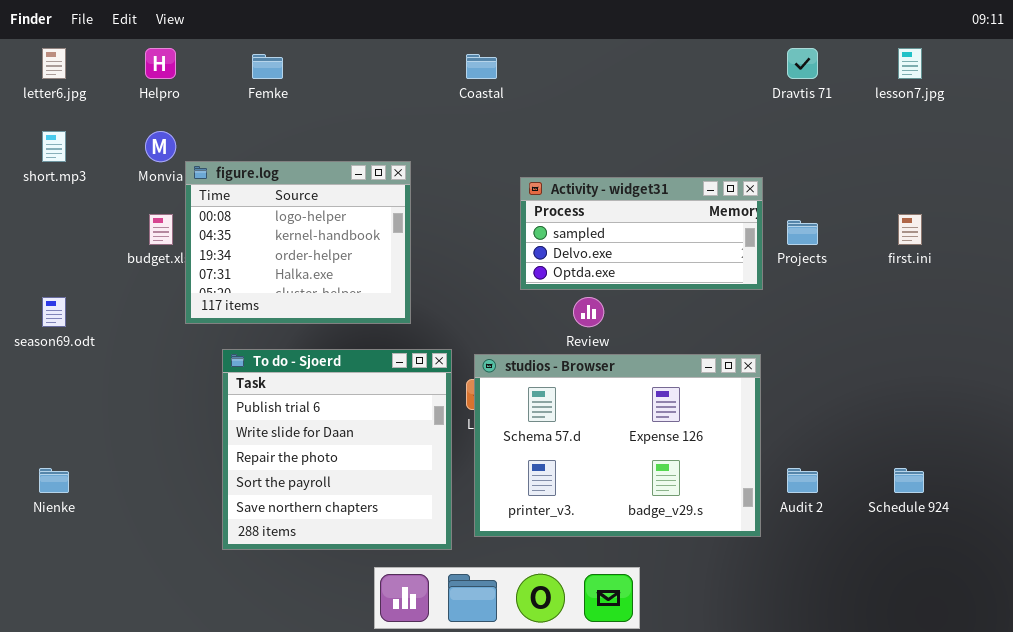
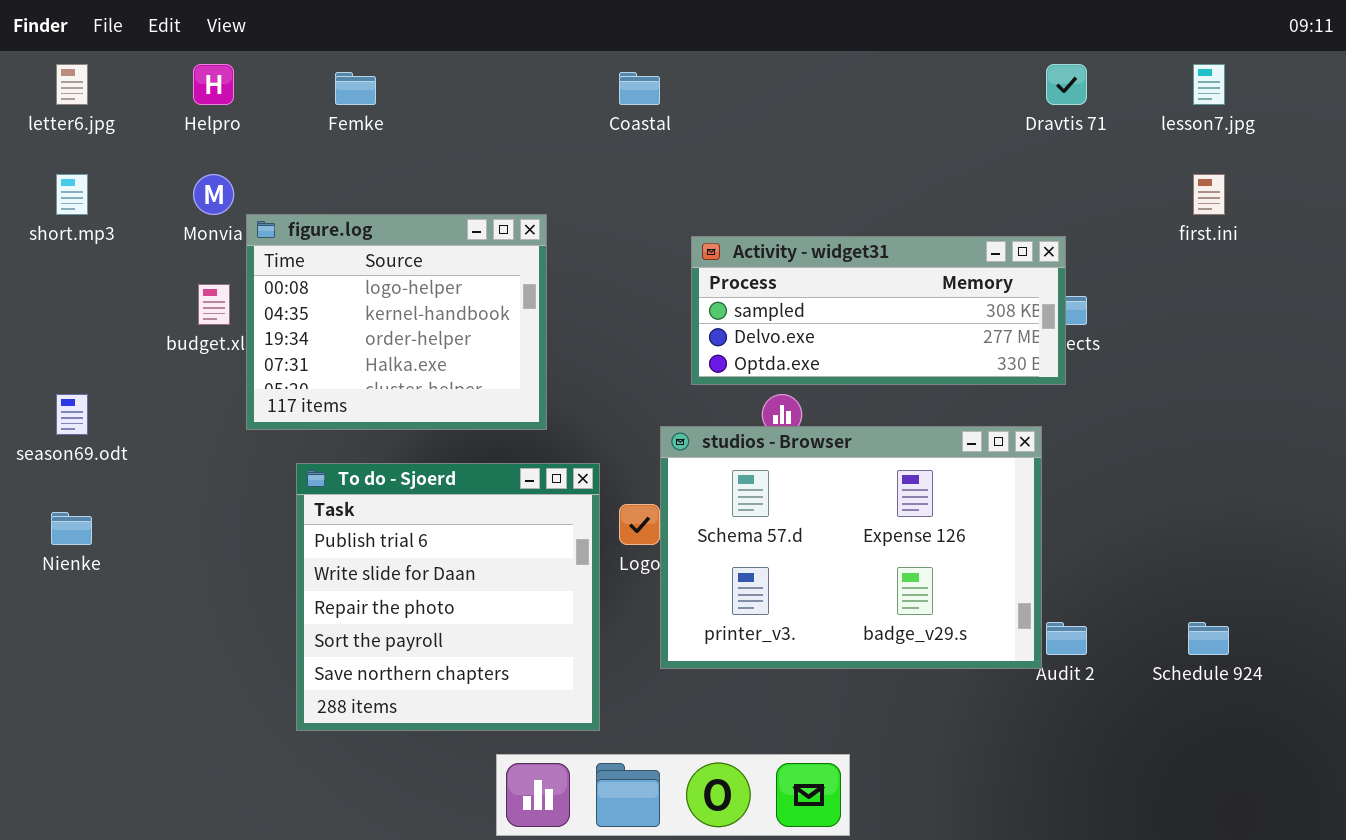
Activity - widget31: [520,177,763,290] -> [691,236,1066,385], resized
first.ini: [898,214,922,245] -> [1193,174,1225,215], moved
studios - Browser: [474,354,761,537] -> [660,426,1042,669], moved
Nienke: [39,468,69,493] -> [51,512,92,545], moved

